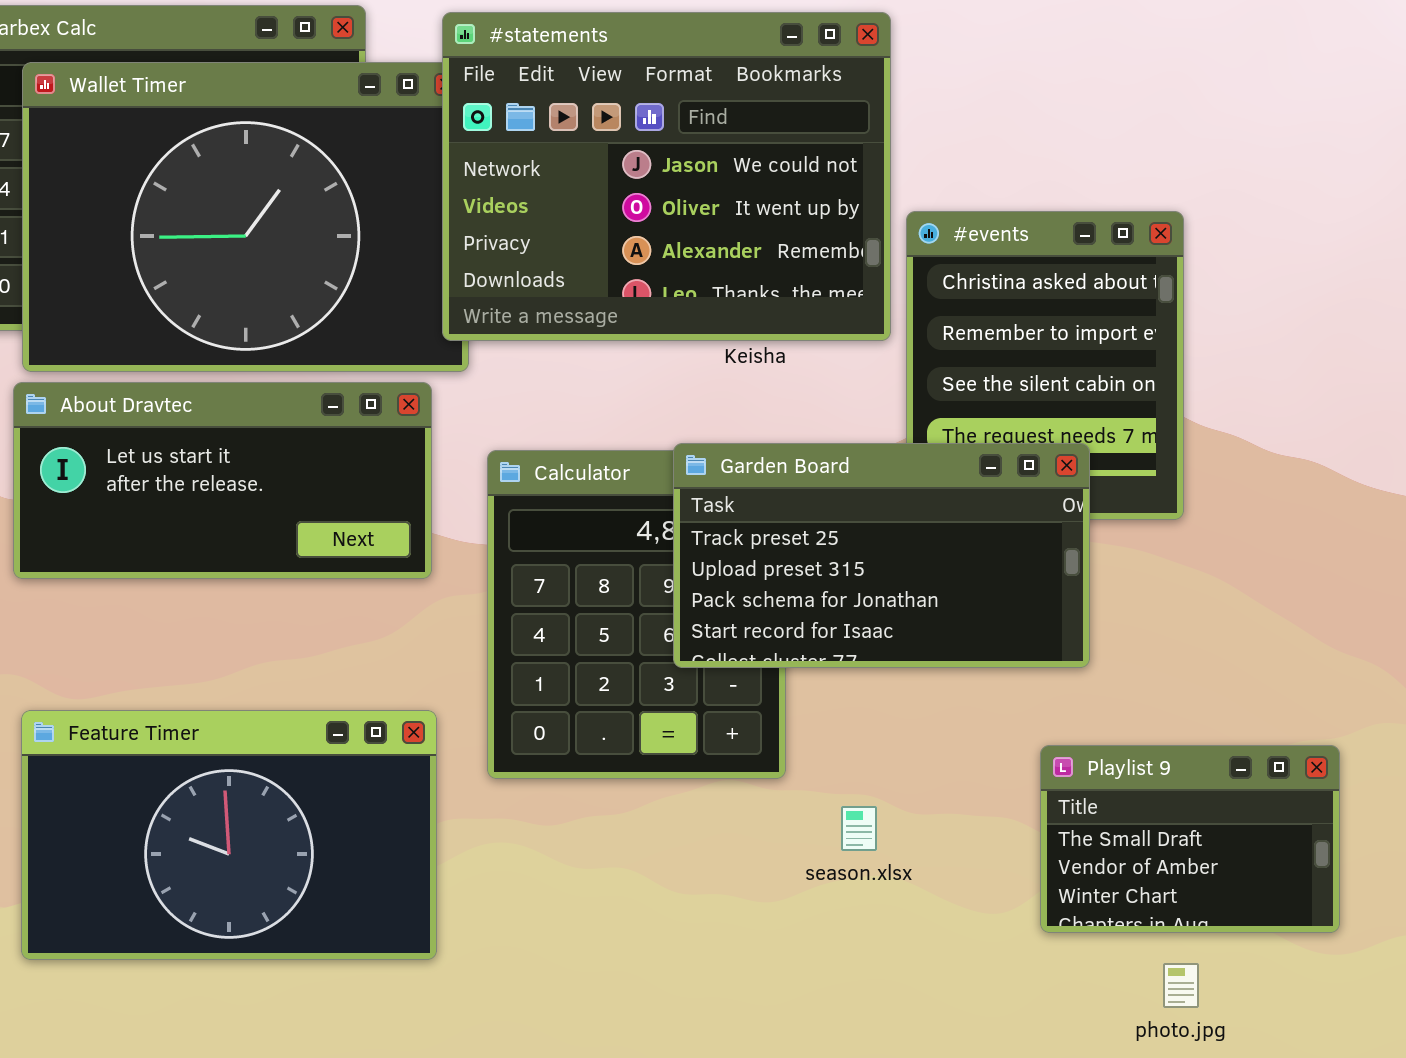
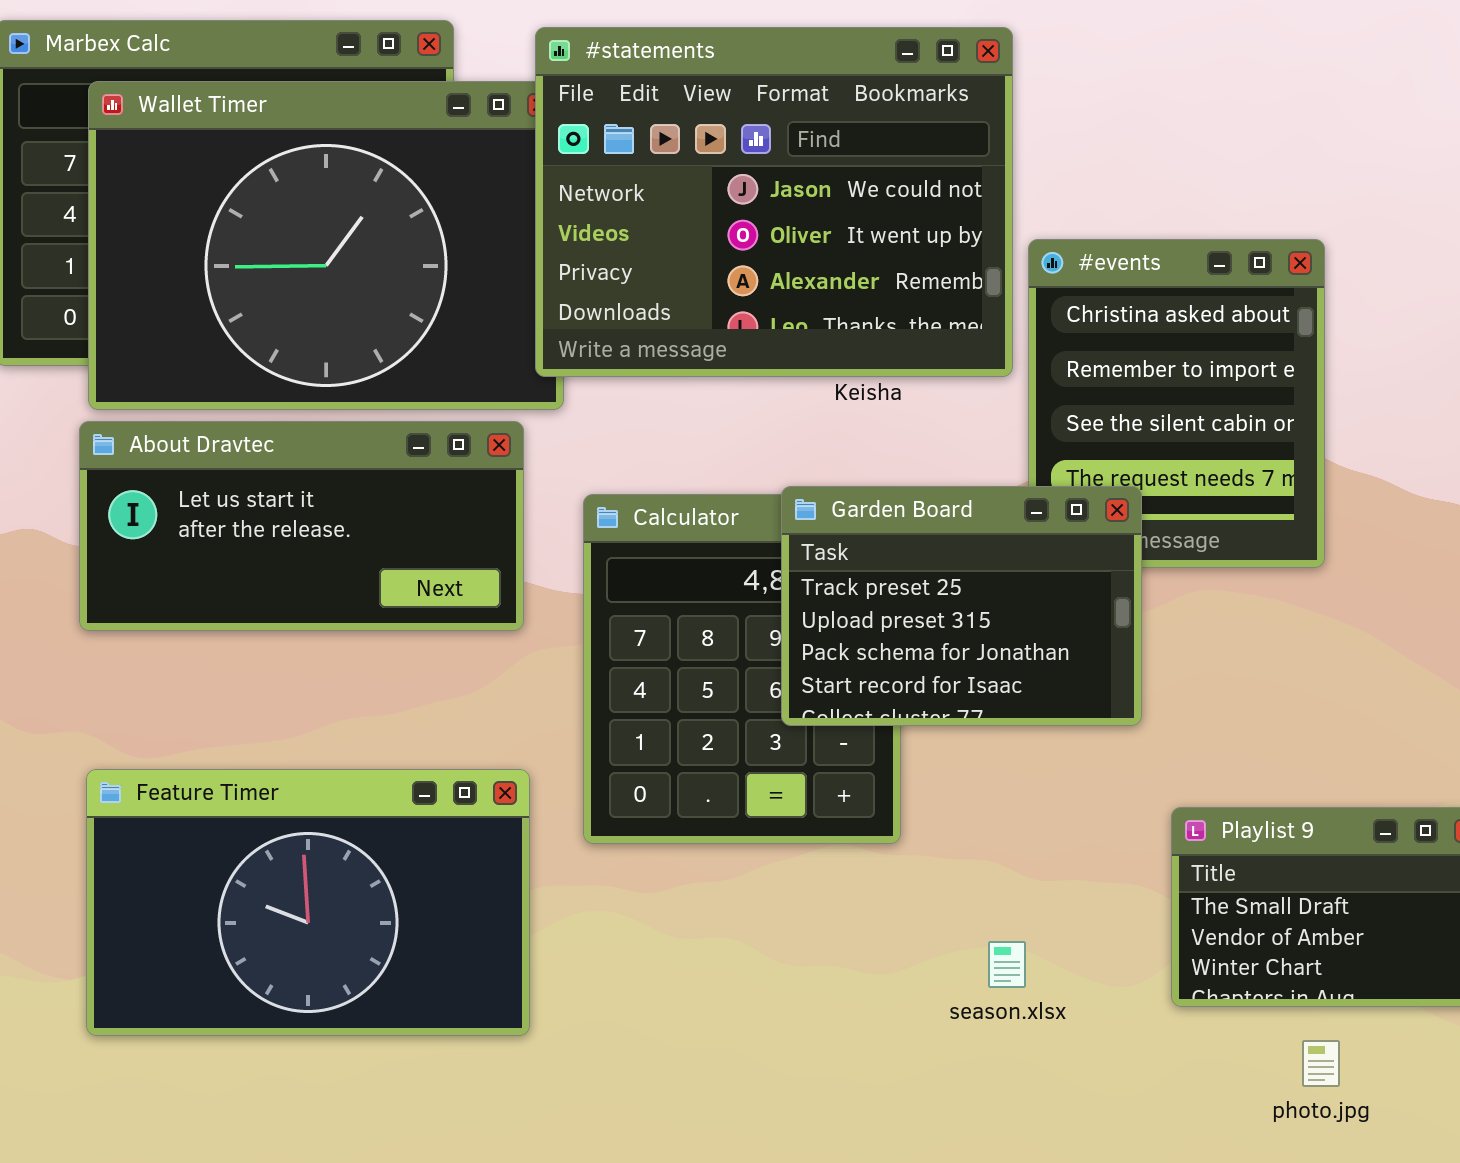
Garden Board: [673,443,1090,668] -> [781,486,1142,726], resized
season.xlsx: [841,806,877,851] -> [988,941,1026,988], moved

